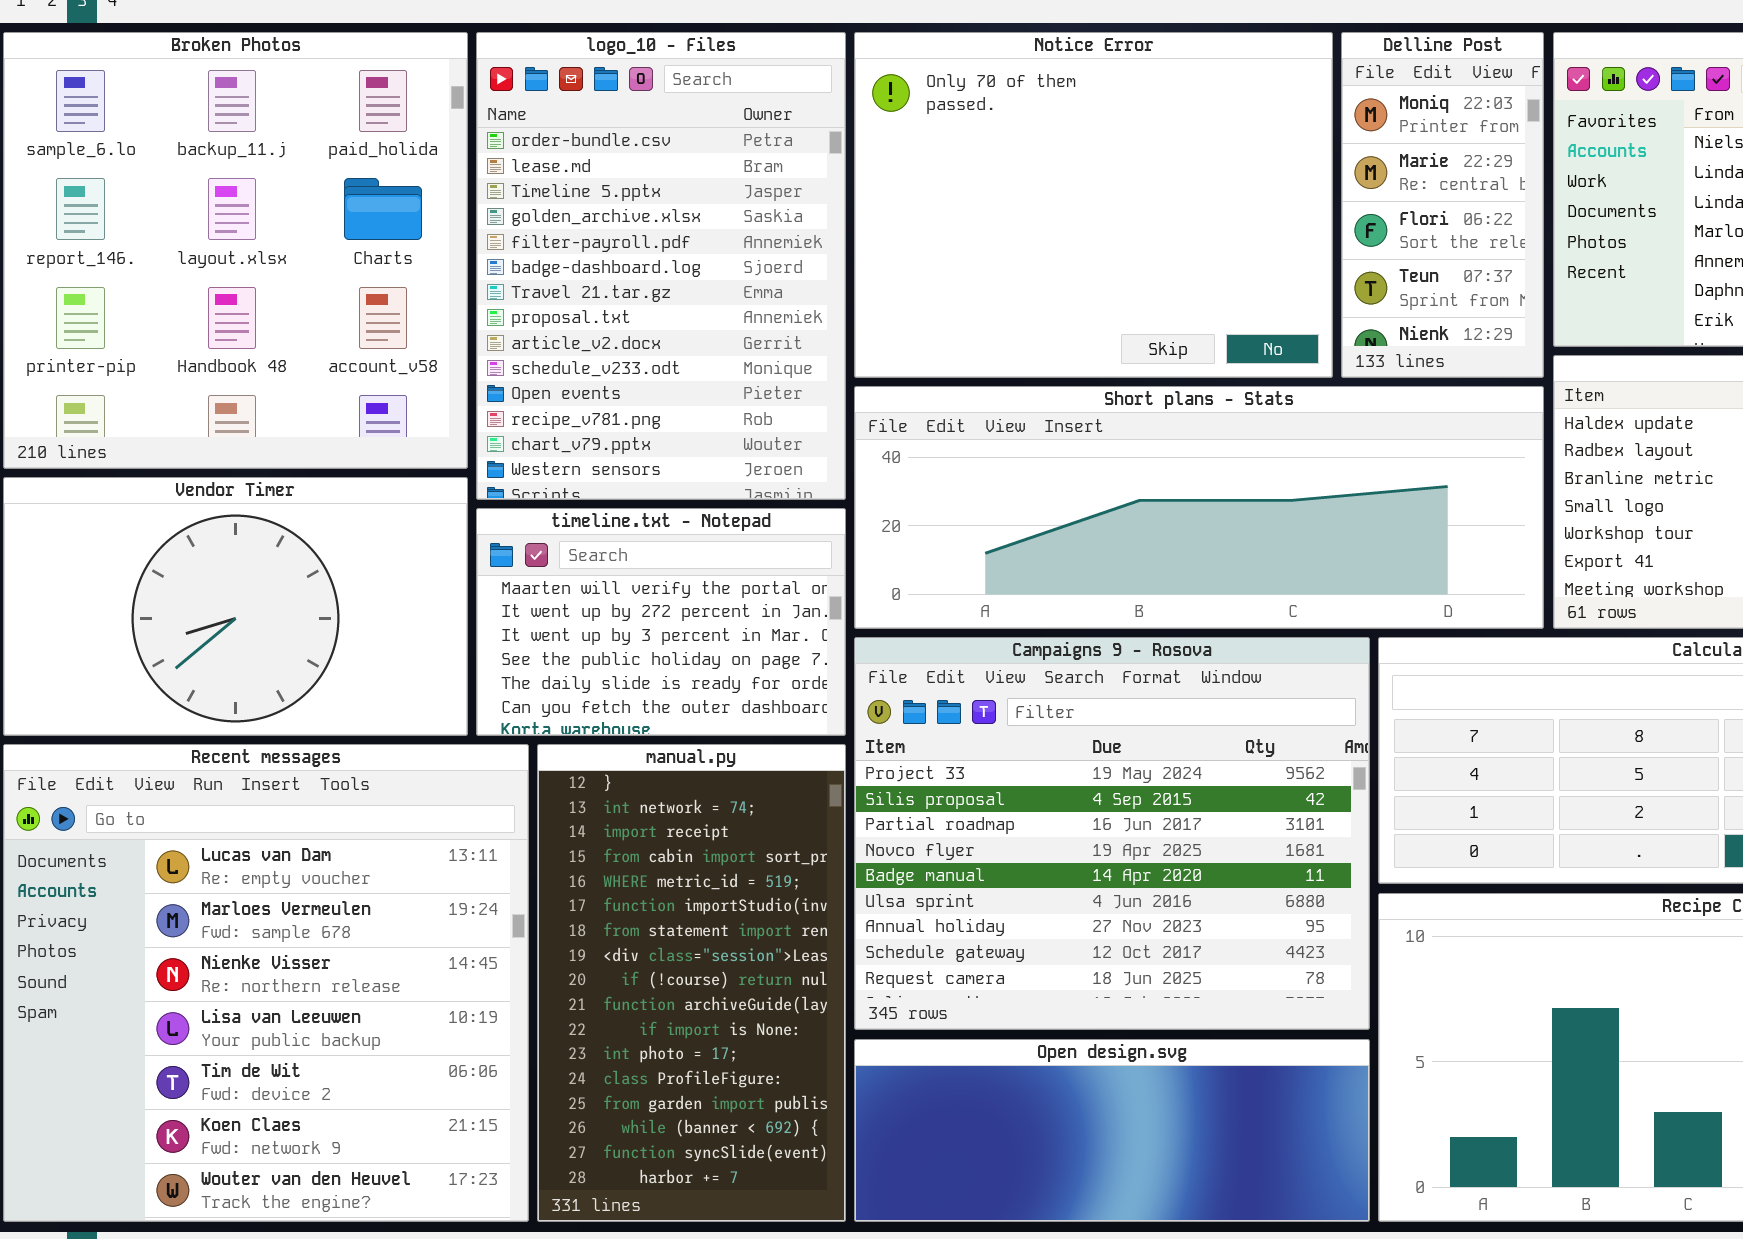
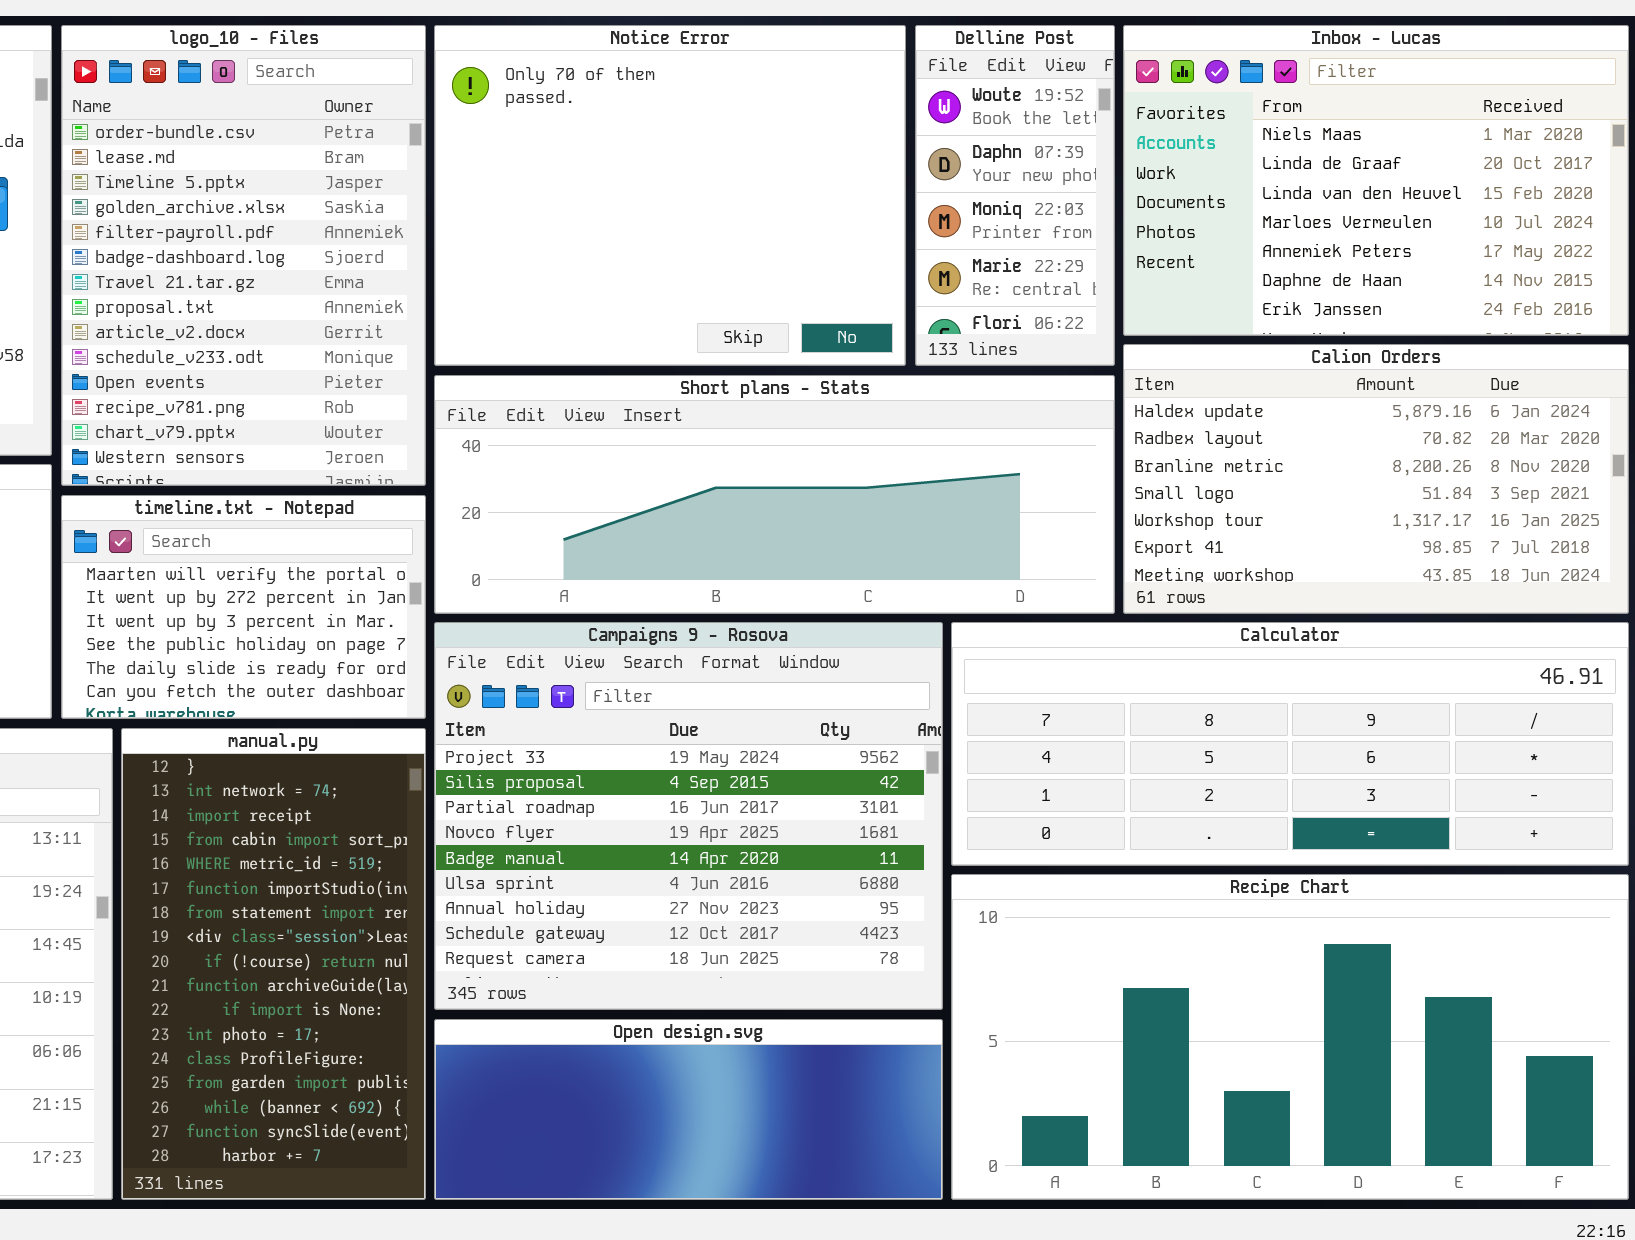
Delline Post: [1341,32,1544,378] -> [915,25,1115,366], scrolled up 2 rows

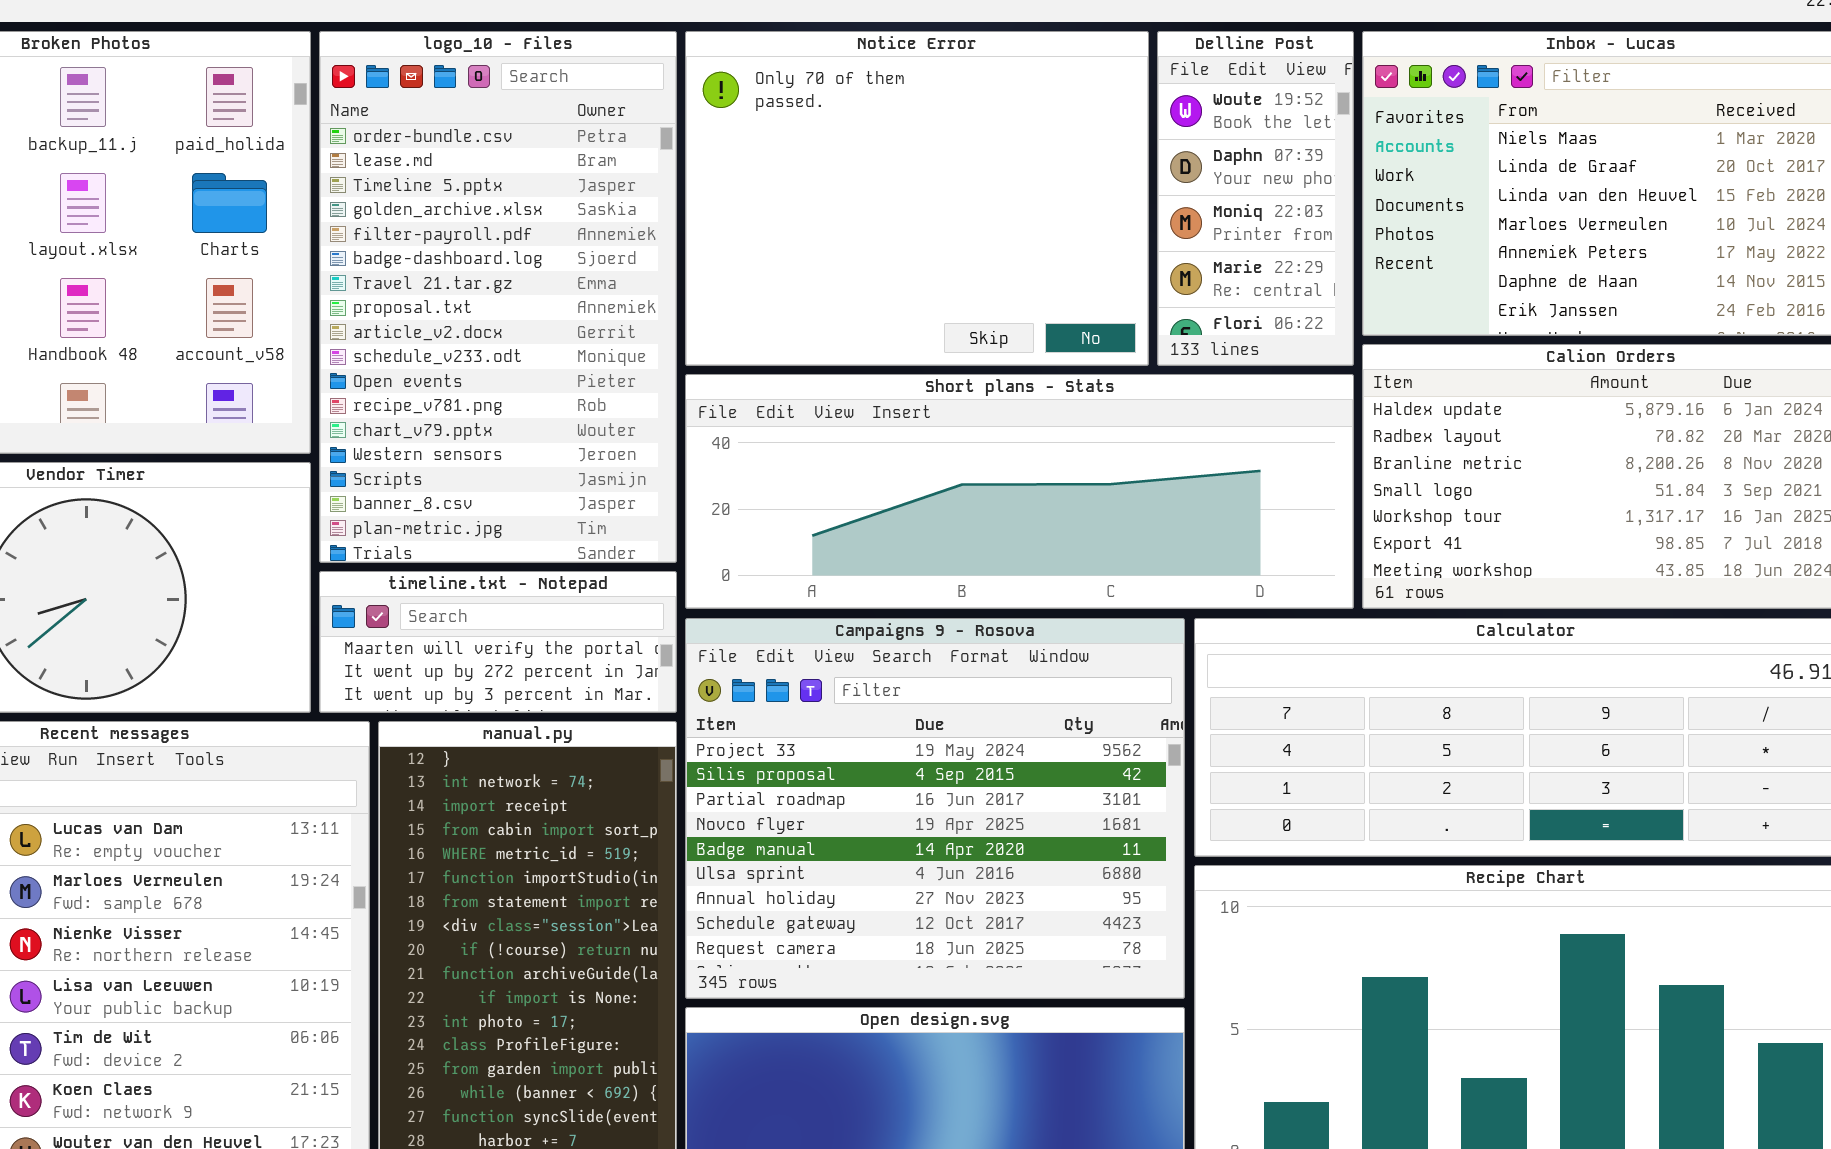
logo_10 - Files: [61,25,426,486] -> [319,31,677,563], resized
timeline.txt - Notepad: [61,495,426,719] -> [319,571,677,713], resized

